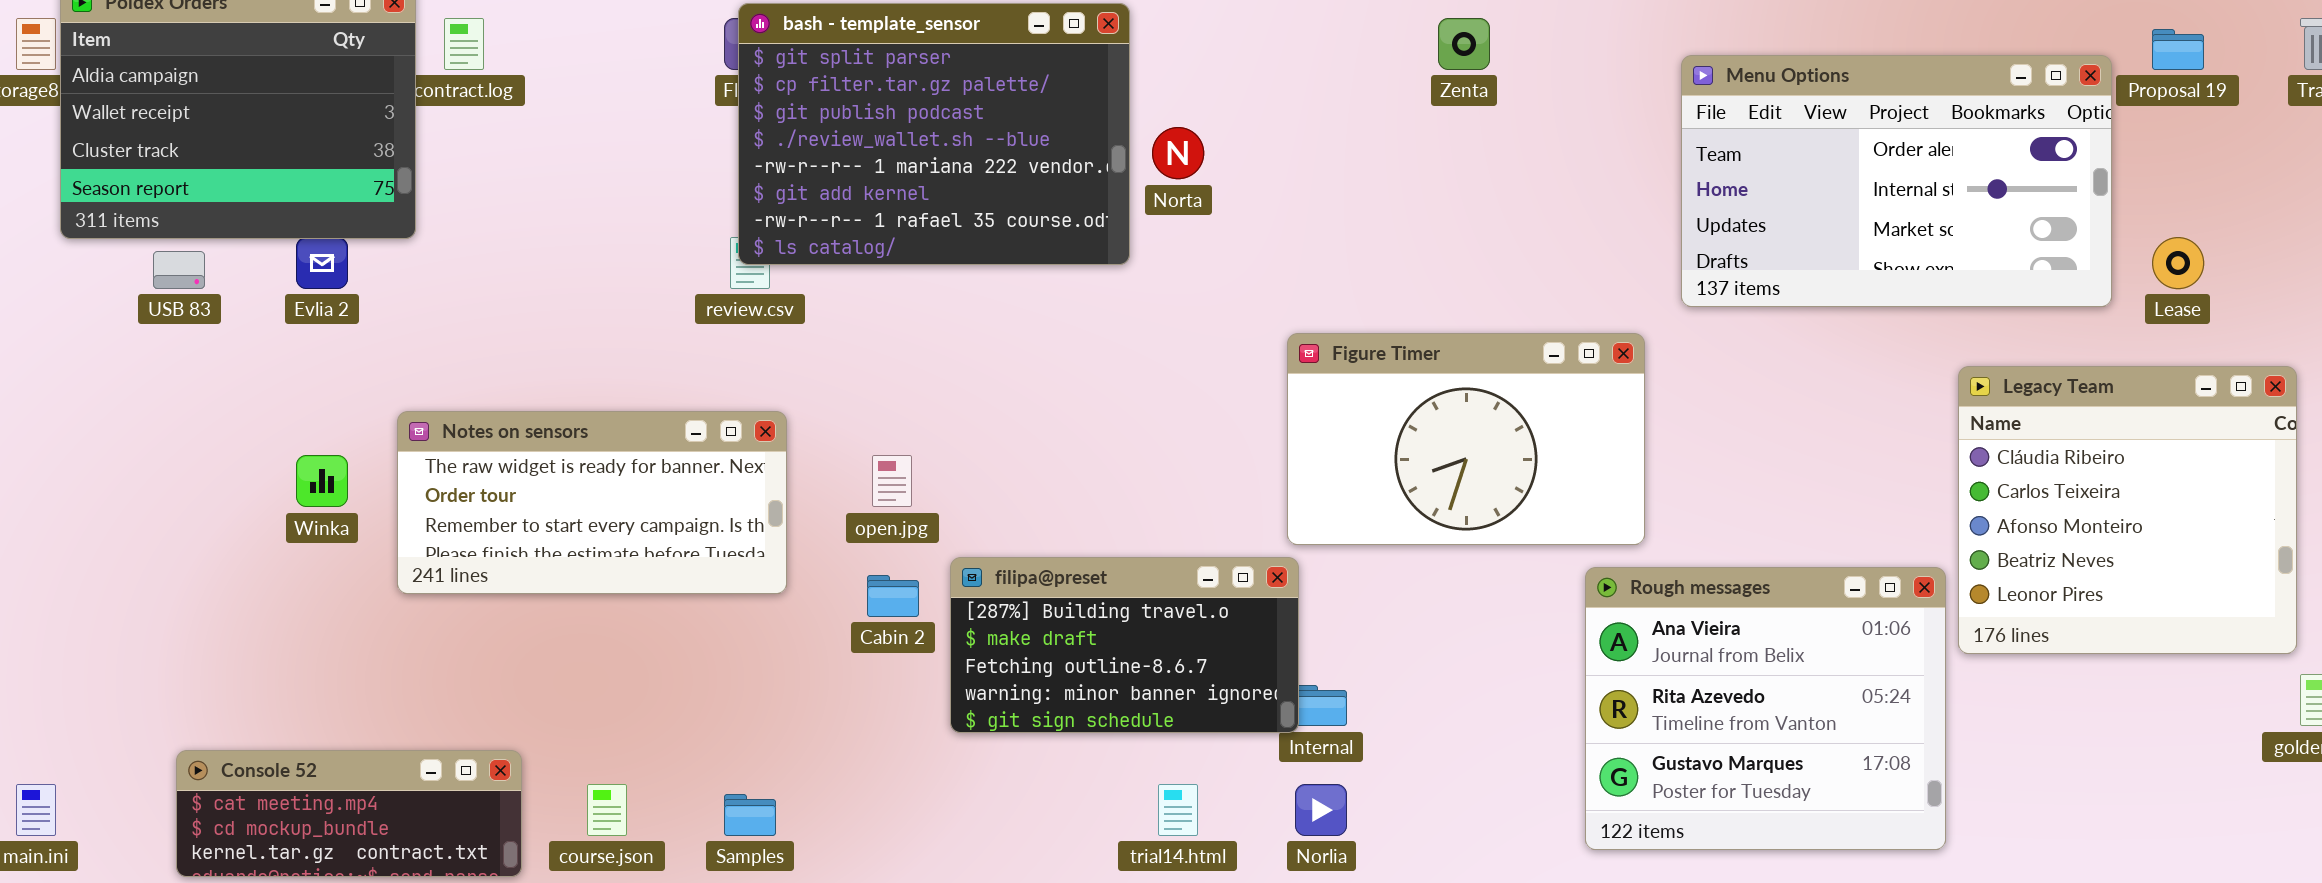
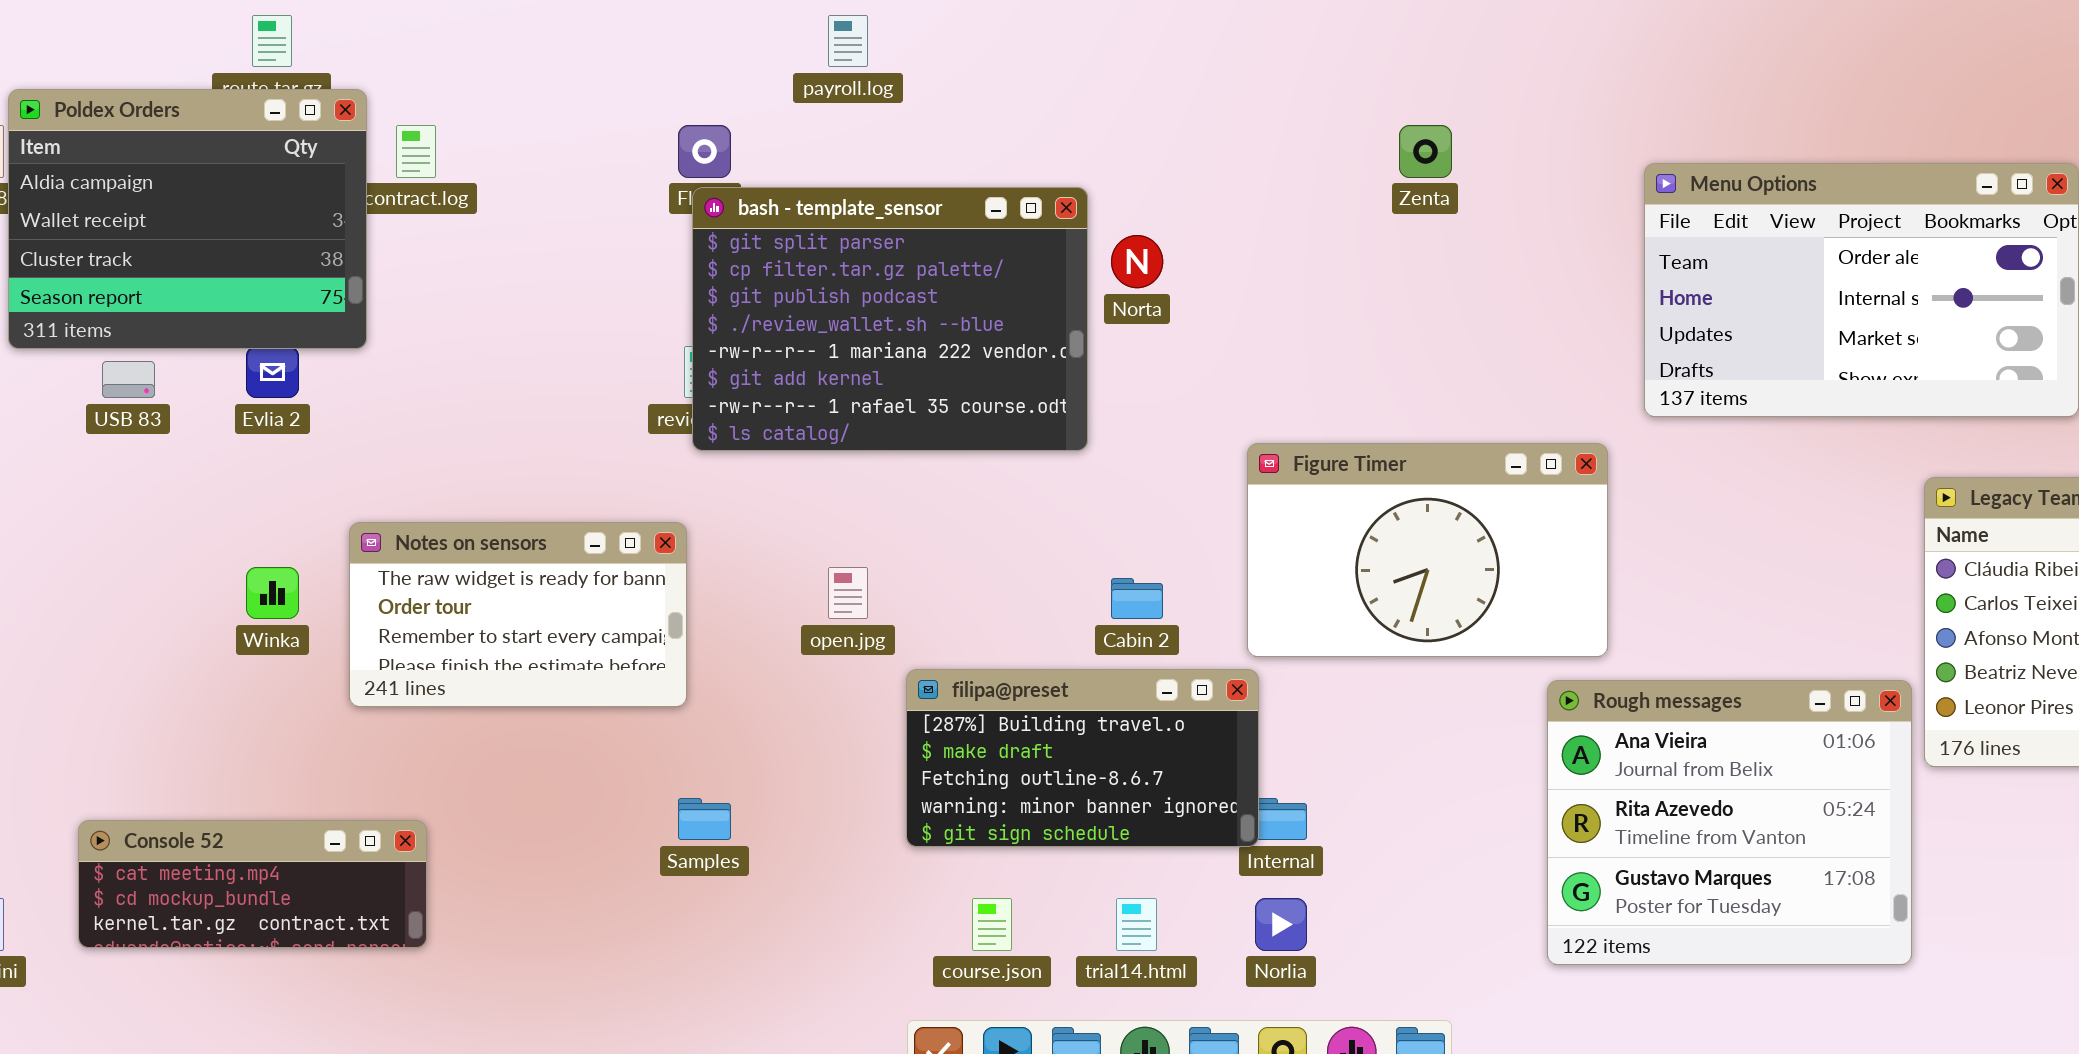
bash - template_sensor: [738,3,1130,265] -> [692,187,1088,451], moved
Notes on sensors: [397,411,787,594] -> [349,522,687,707], resized
Cabin 2: [867,575,919,617] -> [1111,578,1163,619], moved
Console 52: [176,750,522,877] -> [78,820,427,948], moved
course.json: [587,784,627,836] -> [972,898,1012,951], moved
Samples: [724,794,776,836] -> [678,798,731,840], moved

